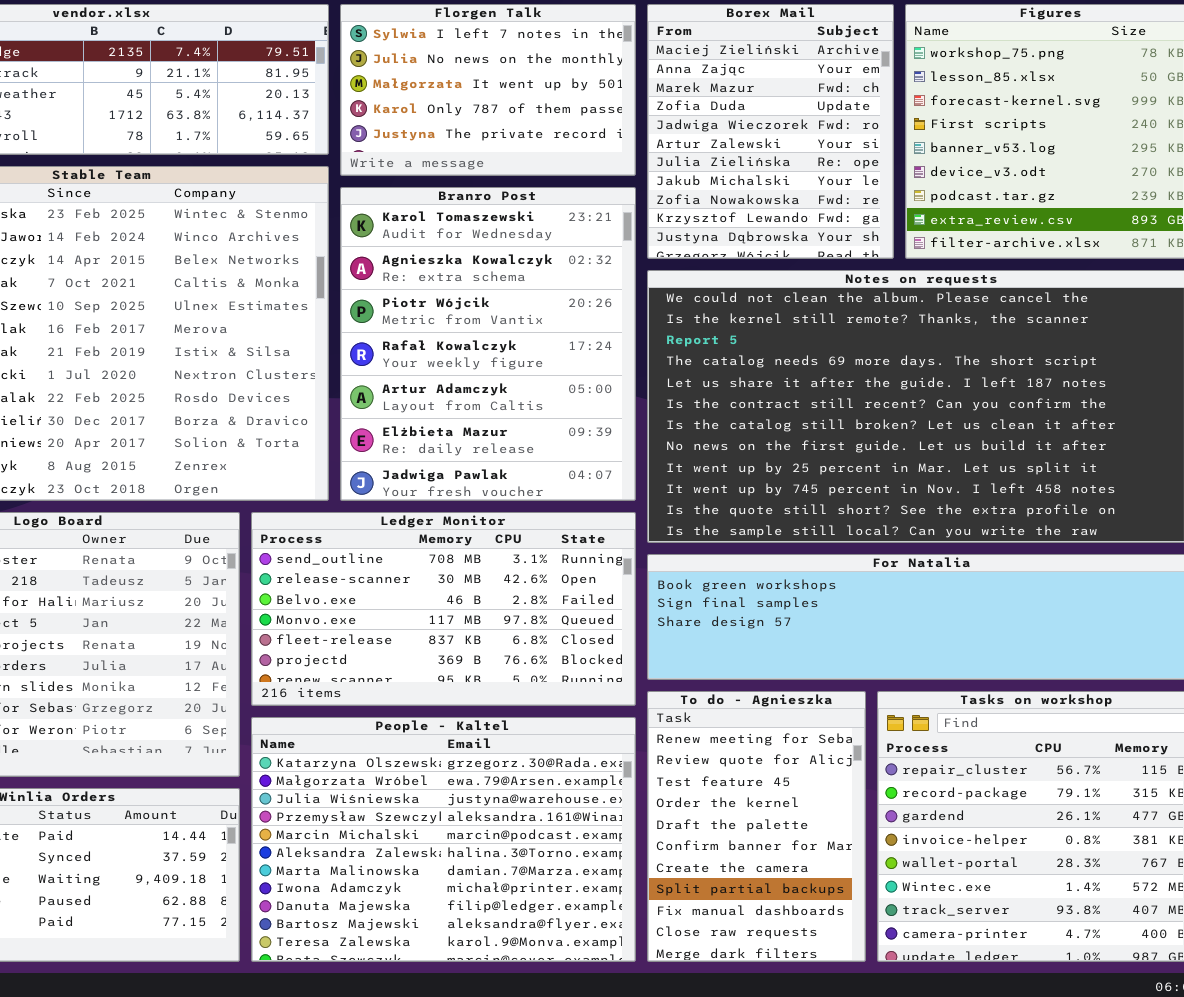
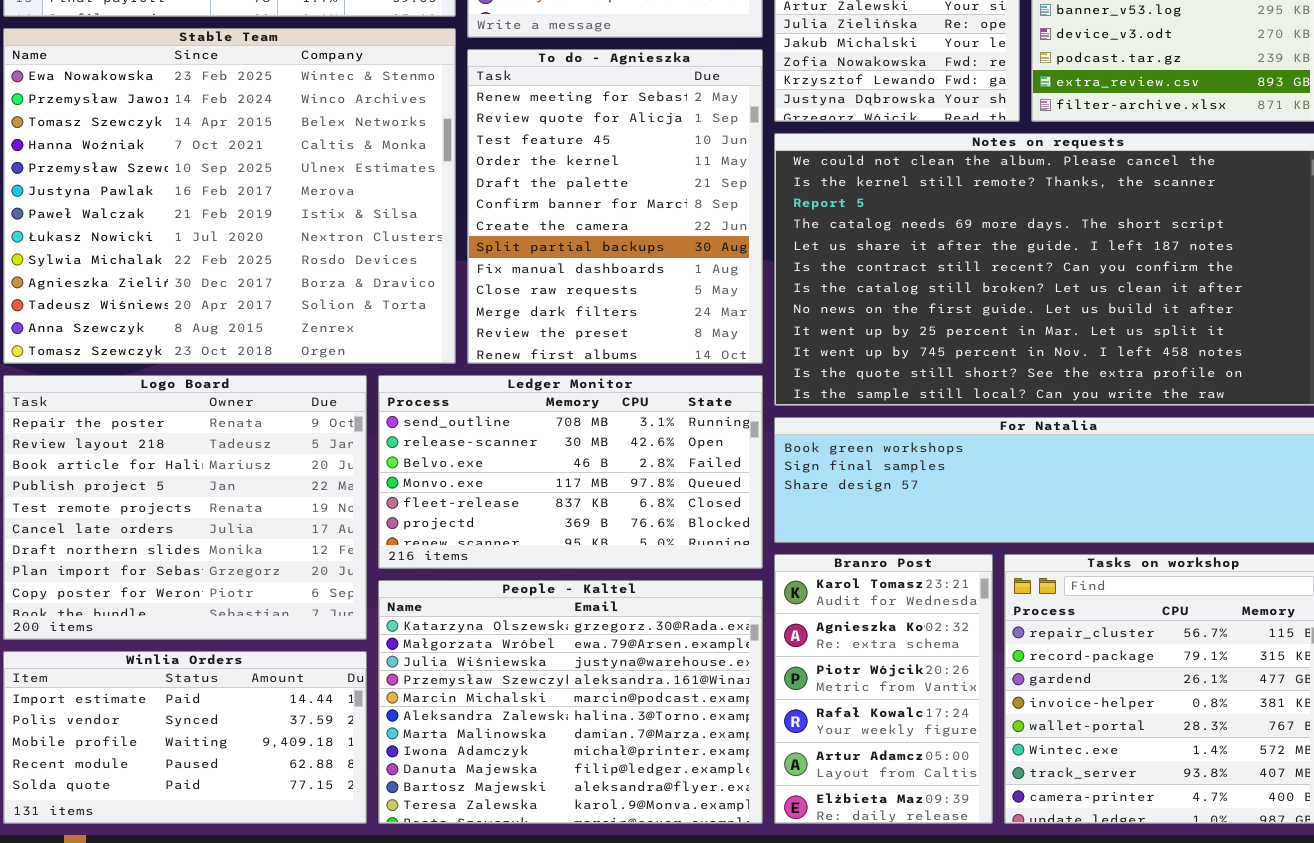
Branro Post: [340,187,636,501] -> [774,554,993,824], moved, resized
To do - Agnieszka: [647,691,866,962] -> [467,49,763,364], moved, resized

